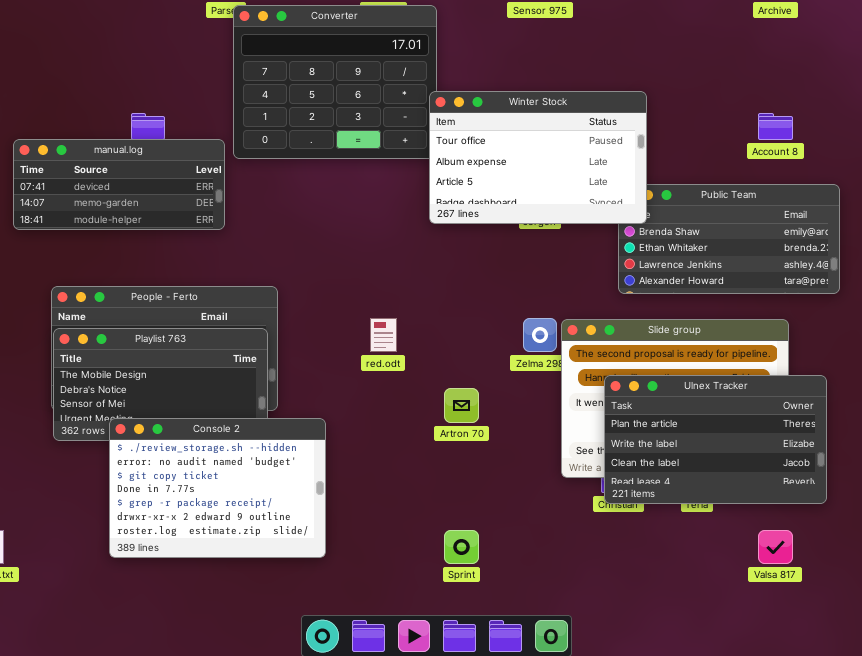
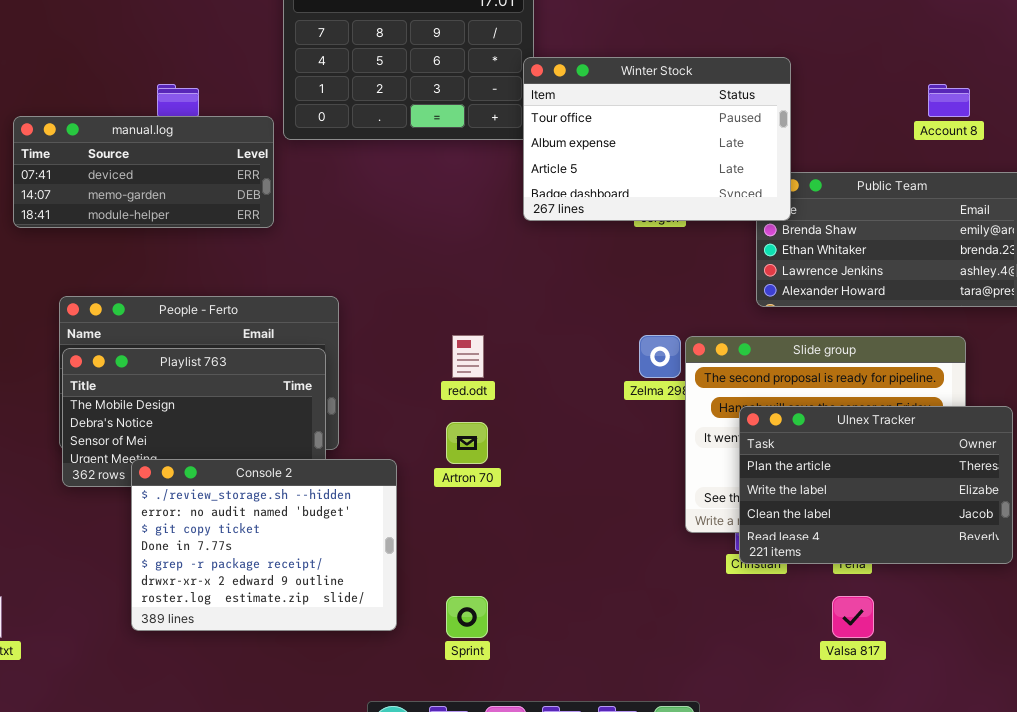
Artron 70: [444,388,479,423] -> [446,422,488,464], moved
Sprint: [444,530,479,564] -> [446,596,488,638], moved
Valsa 817: [758,530,793,564] -> [832,596,874,638], moved

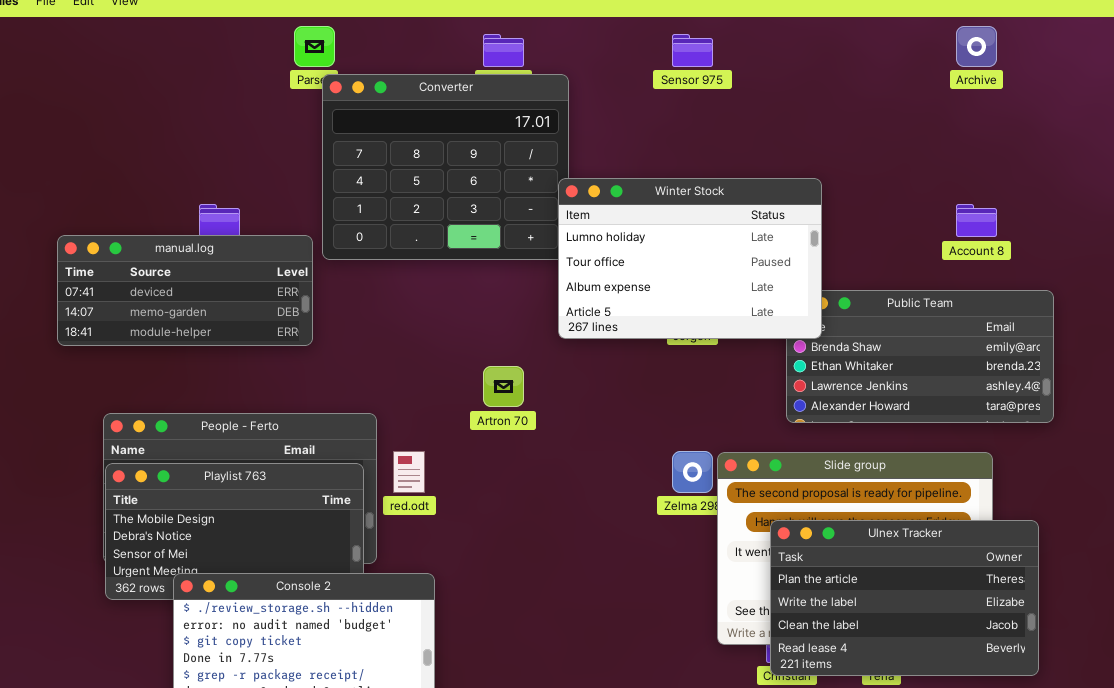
Winter Stock: [523,57,791,221] -> [558,178,822,339], scrolled up 1 row
red.odt: [452,335,484,378] -> [393,451,425,493], moved
Artron 70: [446,422,488,464] -> [483,366,524,407], moved

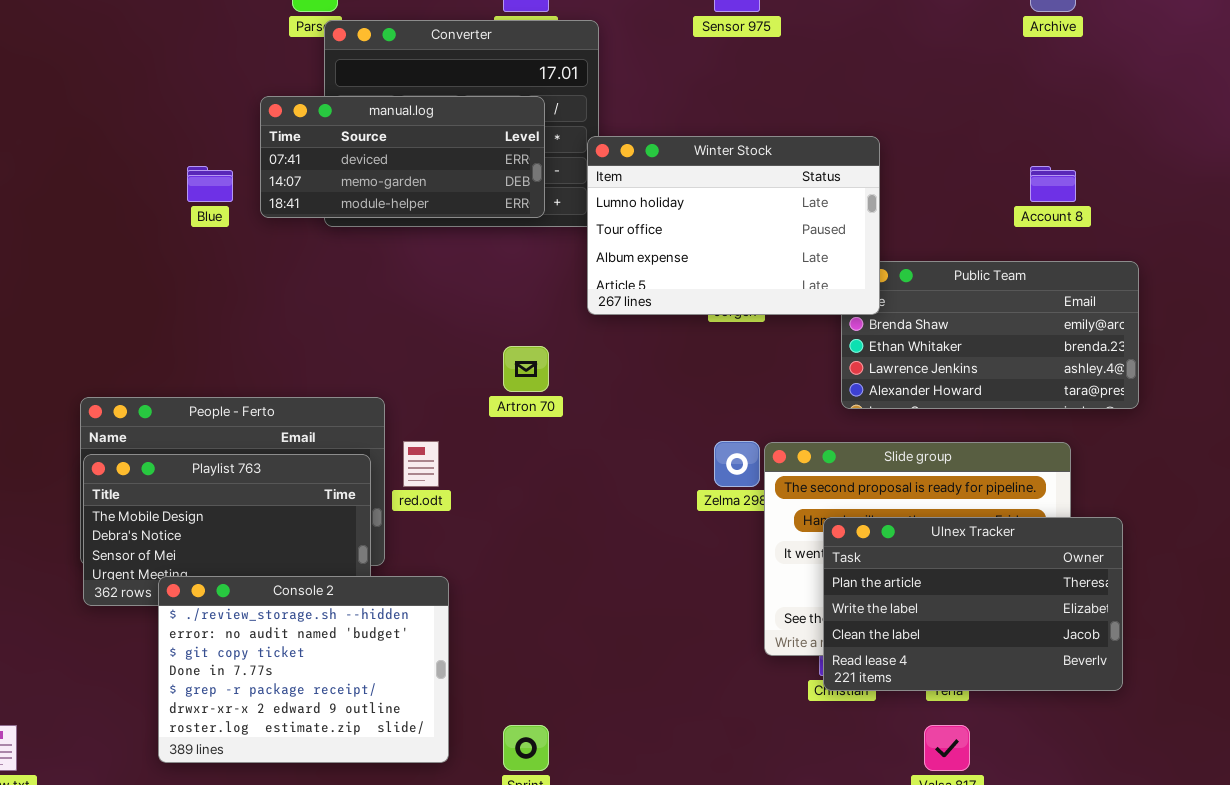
manual.log: [57,235,313,346] -> [260,96,545,218], moved

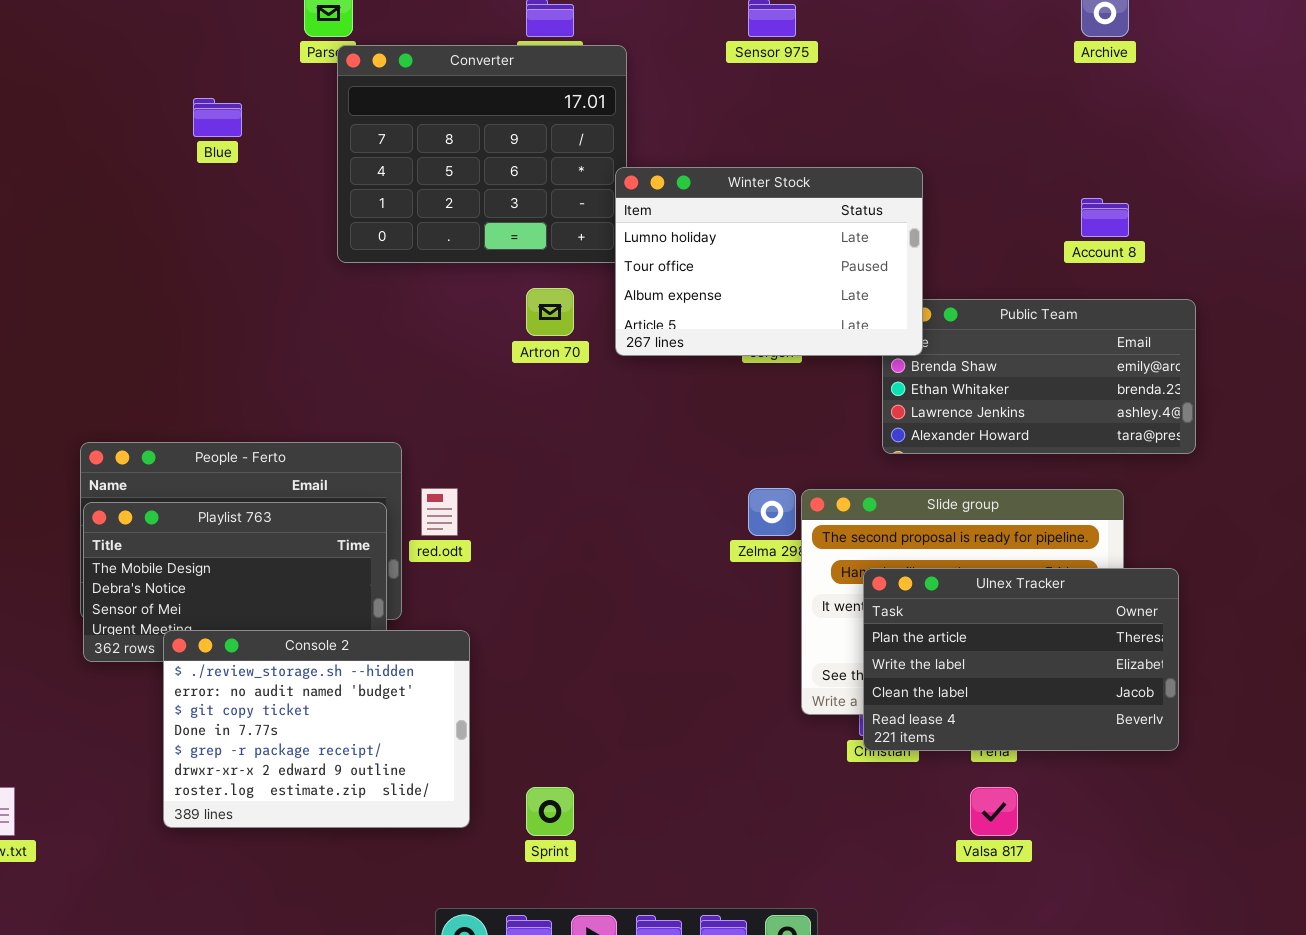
manual.log: [260,96,545,218] -> none, closed
Blue: [187,166,233,202] -> [193,98,242,137], moved
Artron 70: [503,346,549,392] -> [526,288,574,336], moved

